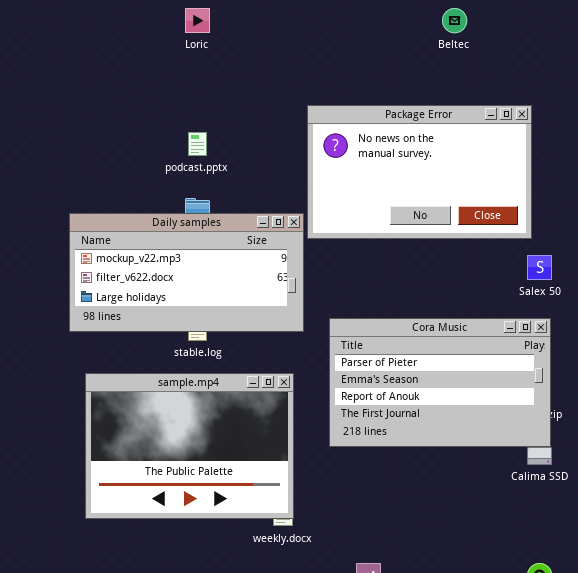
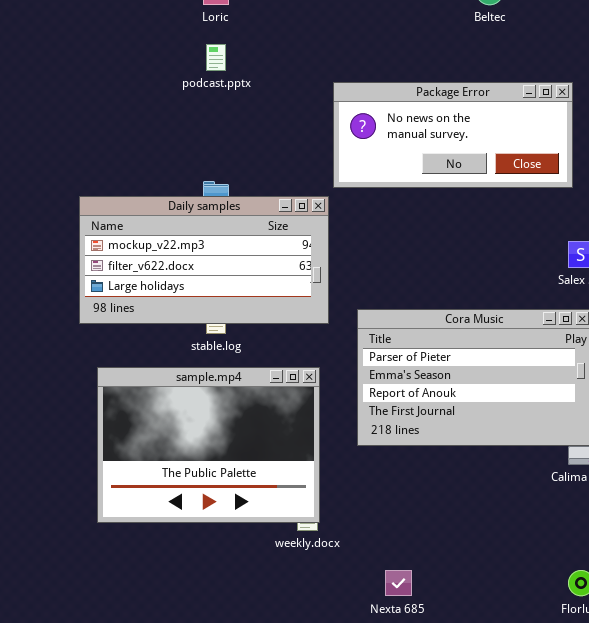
Package Error: [307,105,532,239] -> [333,82,573,188], resized
podcast.pptx: [188,132,207,156] -> [206,44,226,71], moved

